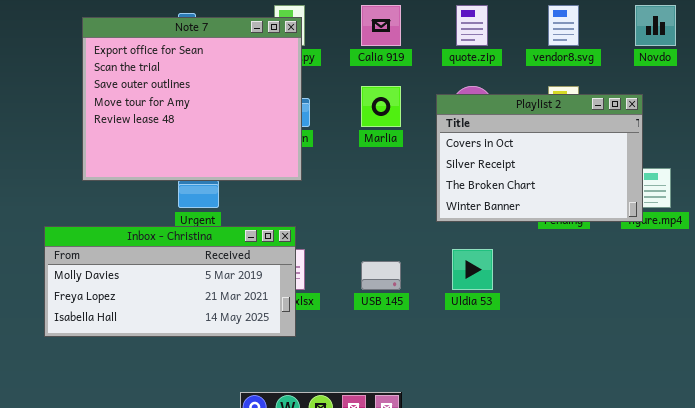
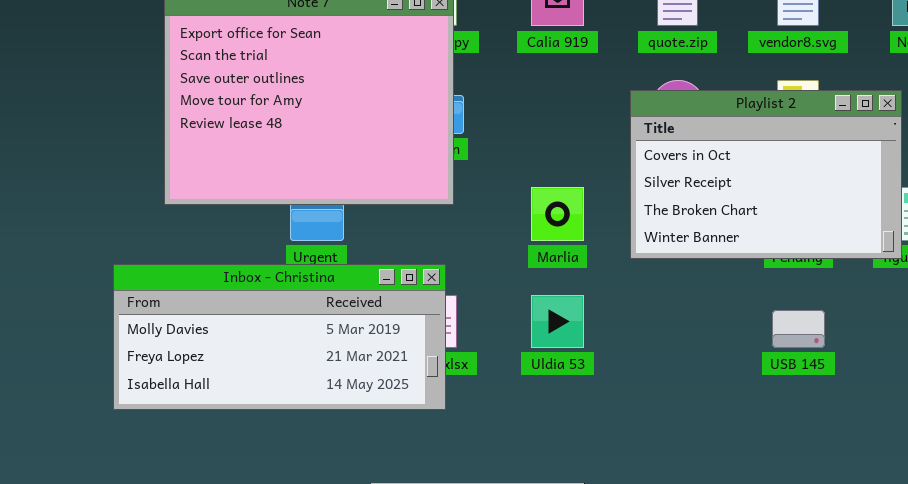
Marlia: [361,86,401,127] -> [531,187,584,241], moved
Uldia 53: [452,249,493,290] -> [531,295,584,348], moved
USB 145: [361,261,401,290] -> [772,310,825,348], moved

